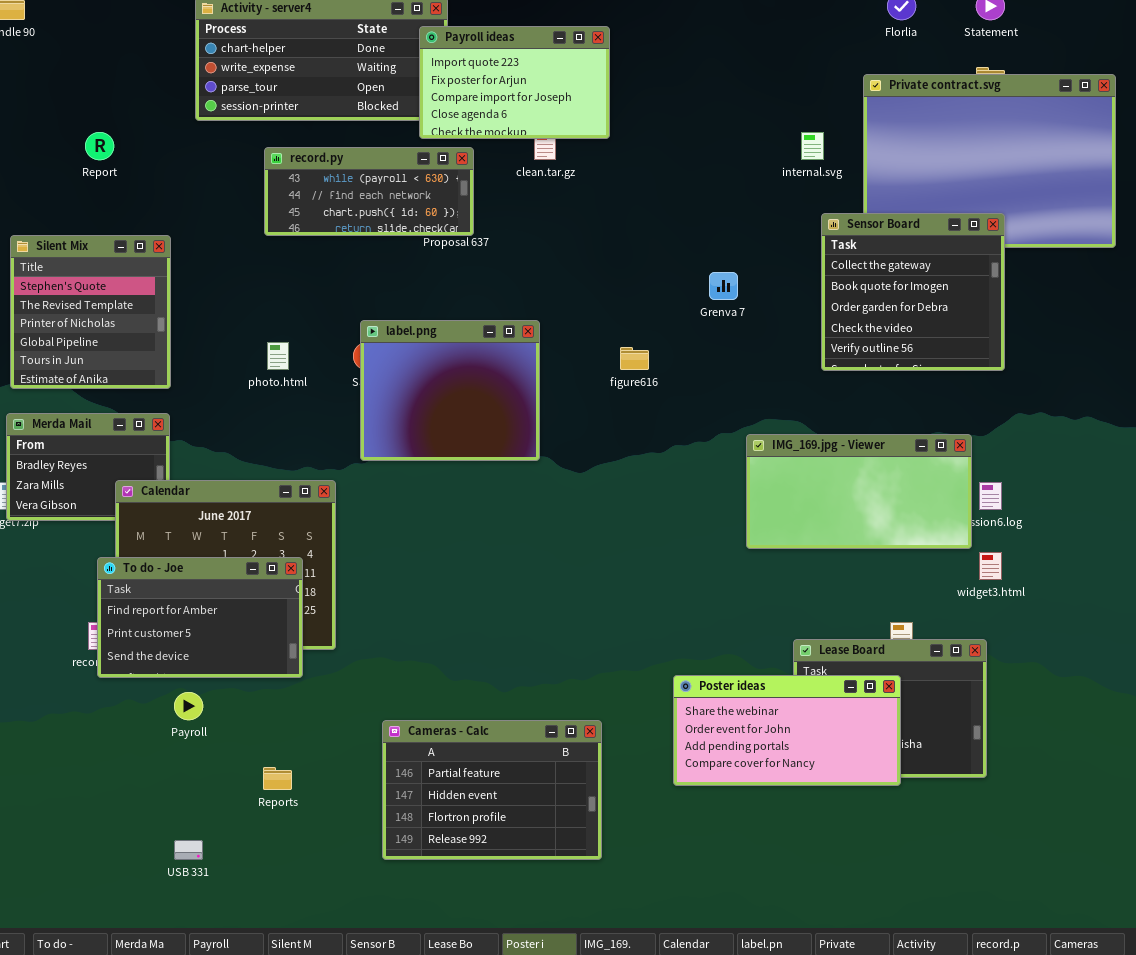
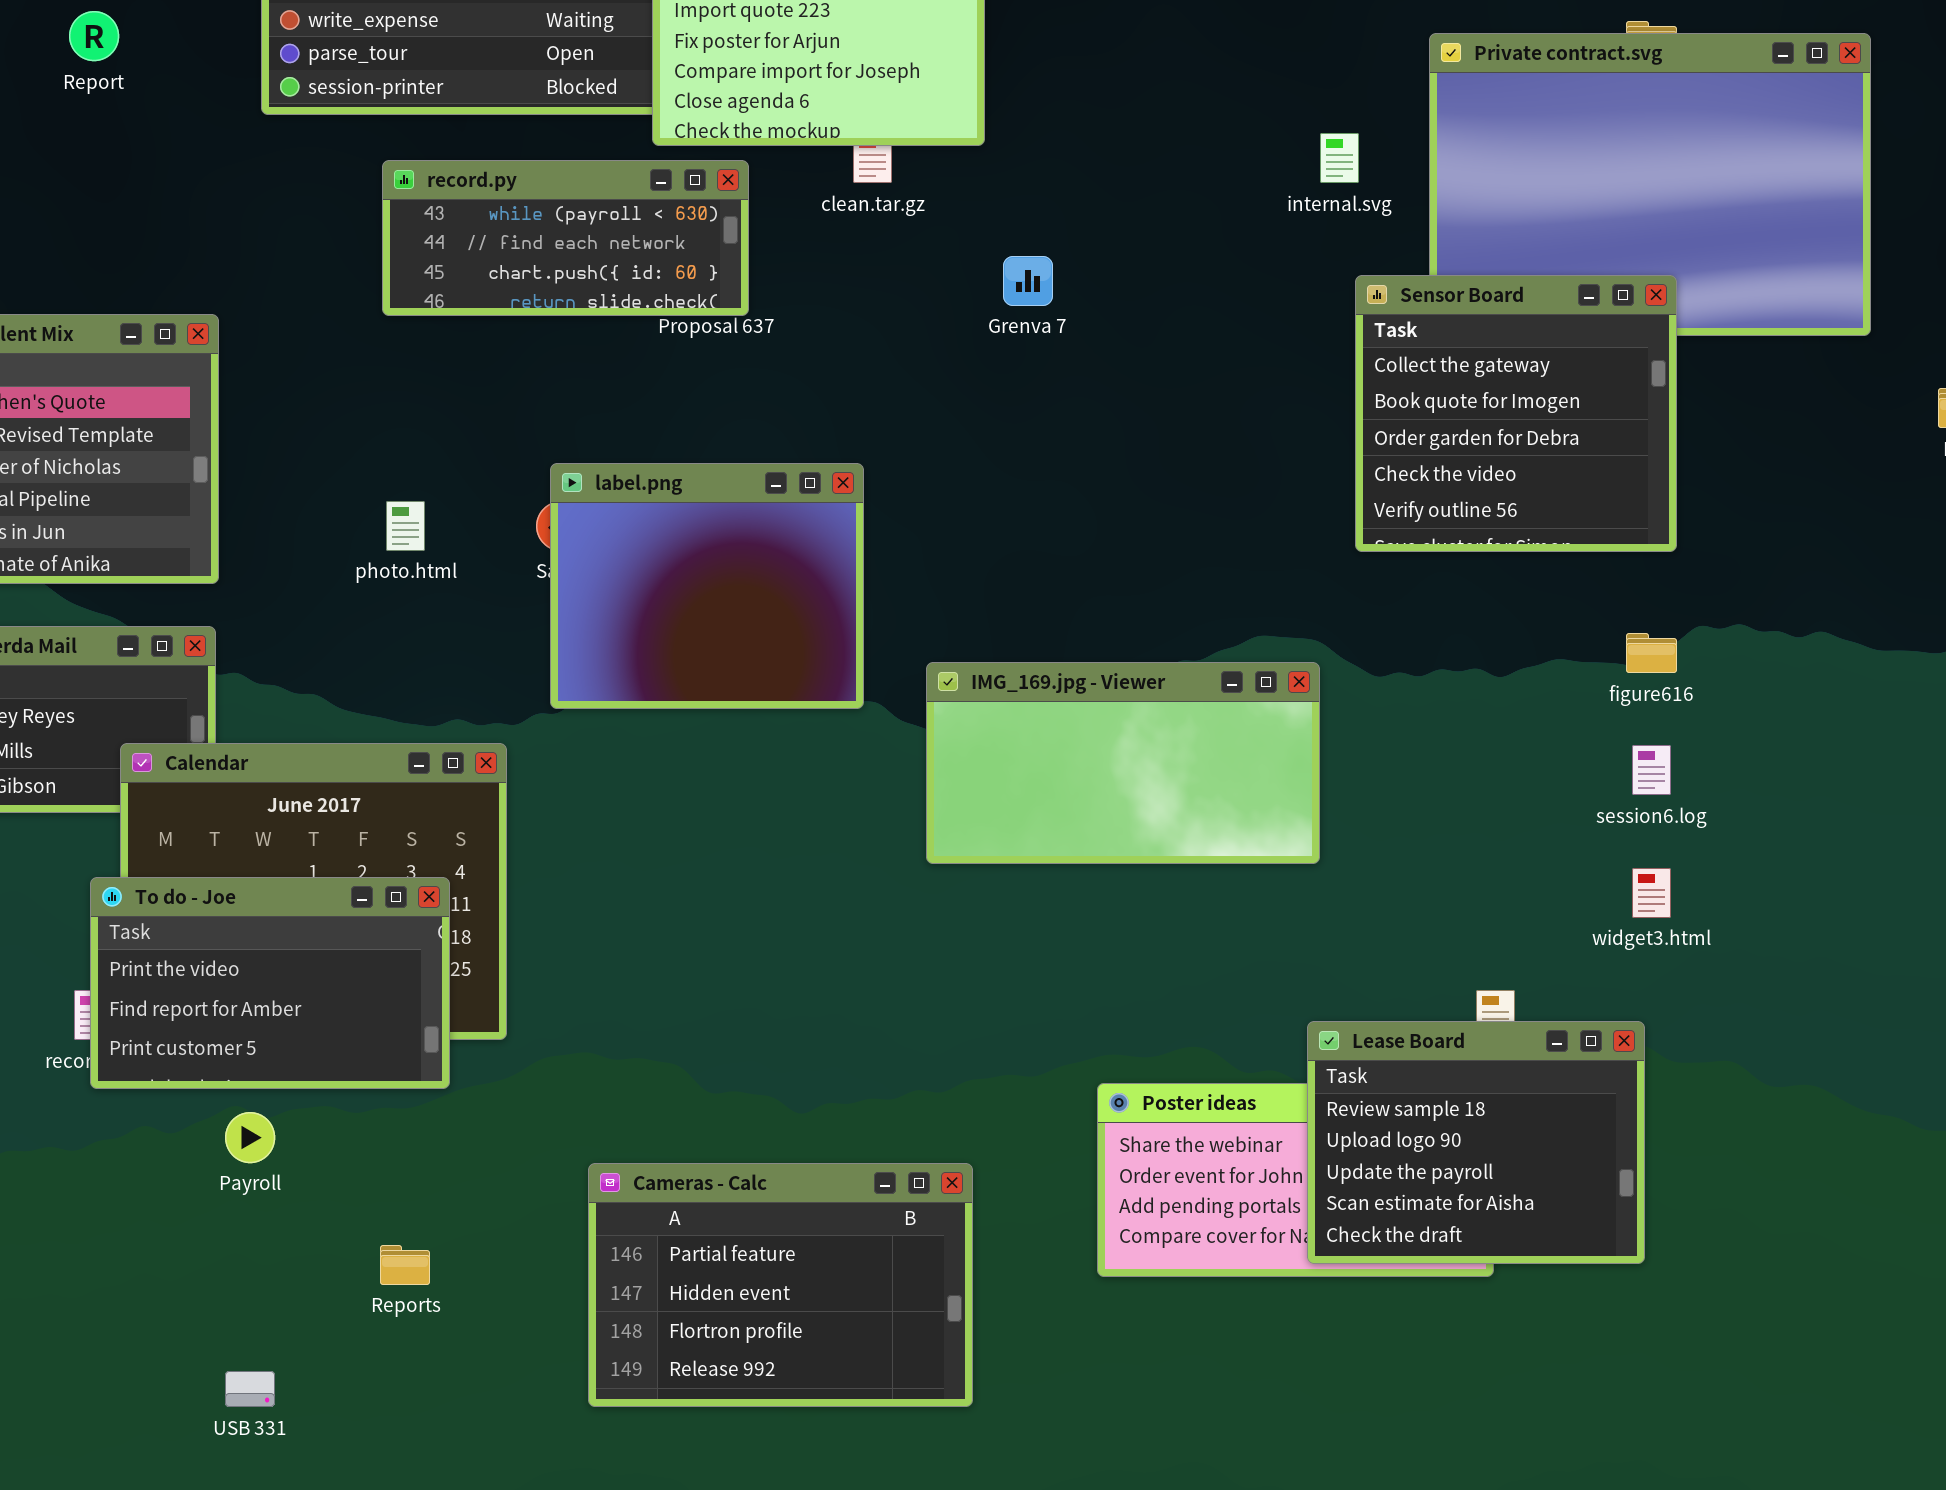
Report: [85,132,114,160] -> [69,11,119,61], moved
Grenva 7: [709,272,738,300] -> [1003,256,1053,306], moved
figure616: [620,347,649,370] -> [1626,633,1677,673], moved
IMG_169.jpg - Viewer: [746,434,972,549] -> [926,662,1320,864], moved
To do - Joe: [97,557,303,678] -> [90,877,450,1089], scrolled up 1 row
Lease Board: [793,639,987,778] -> [1307,1021,1645,1264], raised

